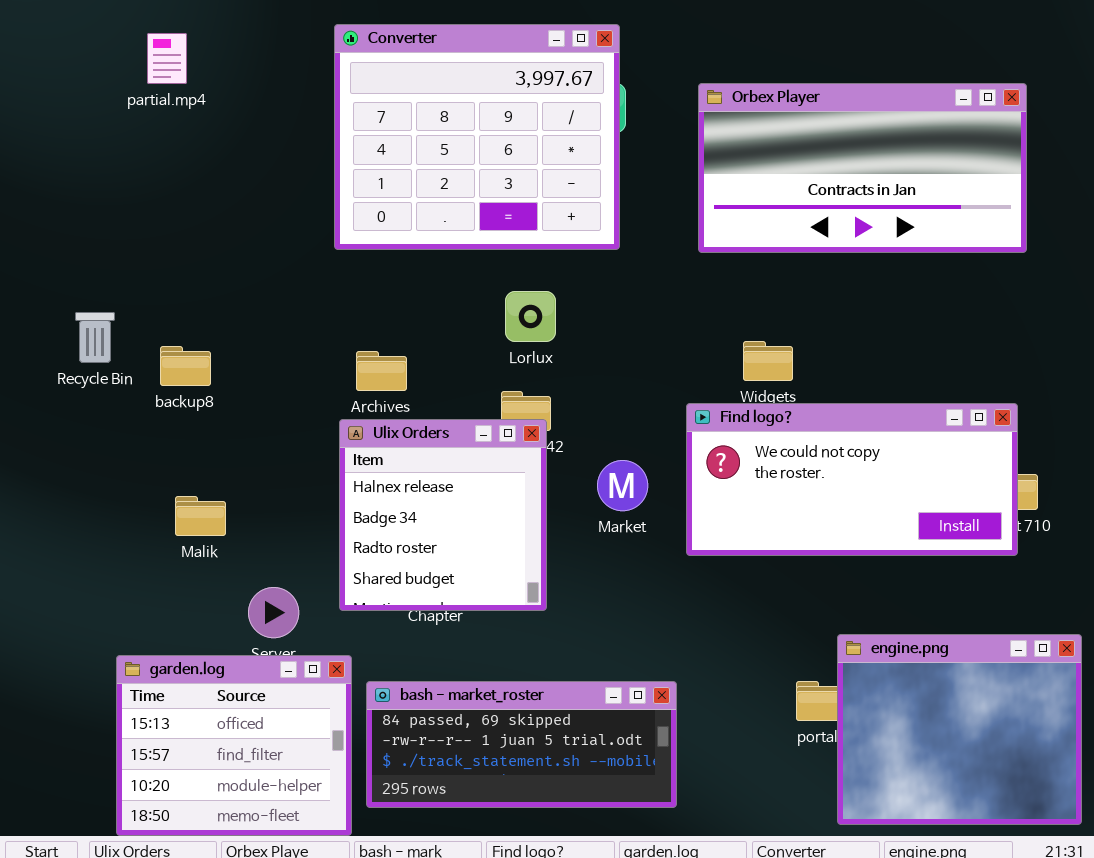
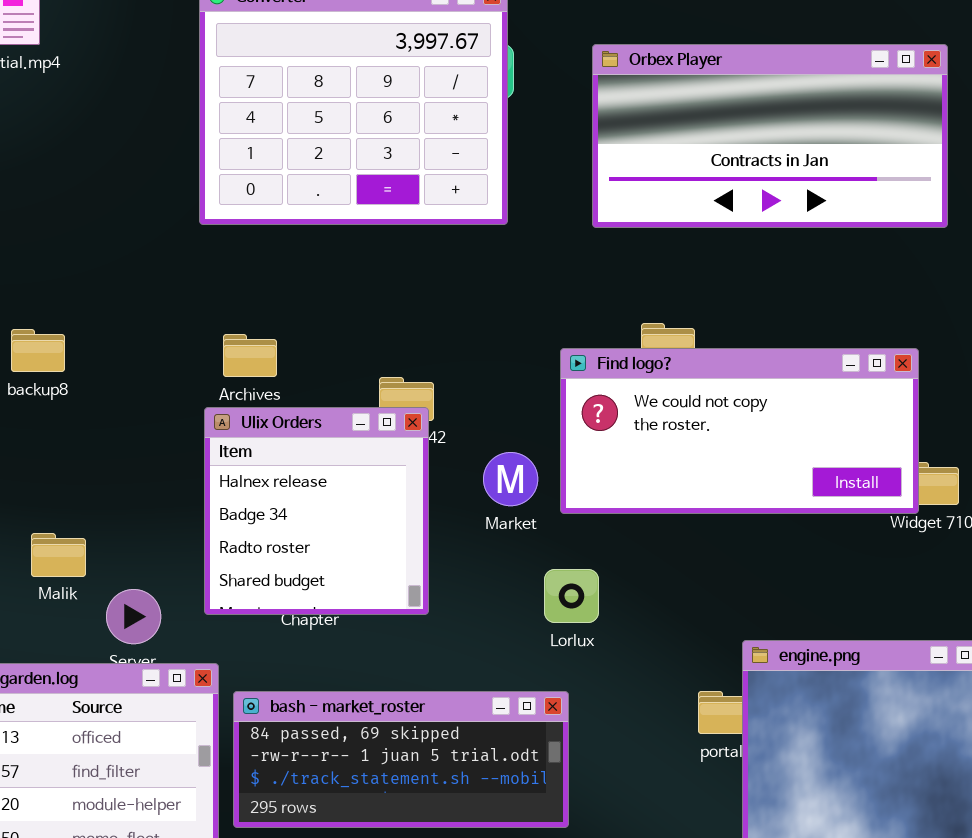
Lorlux: [505,291,556,342] -> [544,569,599,623], moved
Find logo?: [686,403,1018,556] -> [560,348,919,514], moved
Malik: [175,496,226,536] -> [31,533,86,577], moved

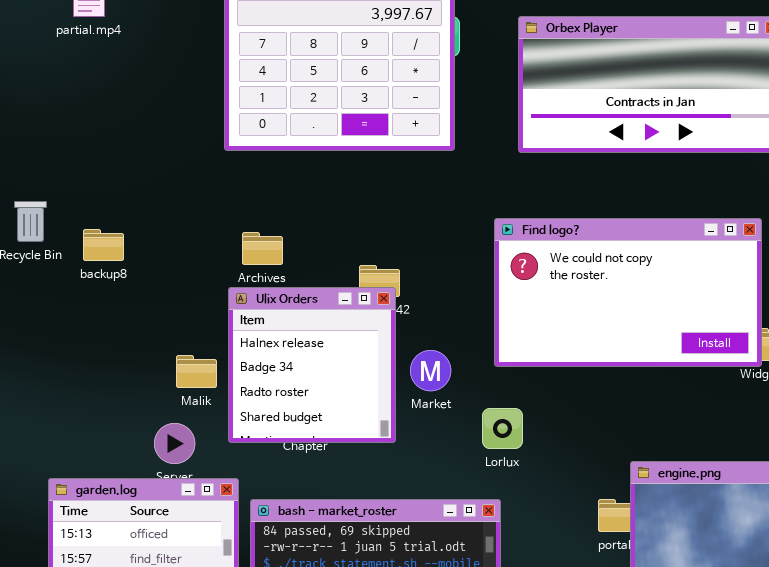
Find logo?: [560,348,919,514] -> [494,218,762,367], resized
Market: [483,452,538,506] -> [410,350,451,391], moved
Malik: [31,533,86,577] -> [176,355,217,388], moved

